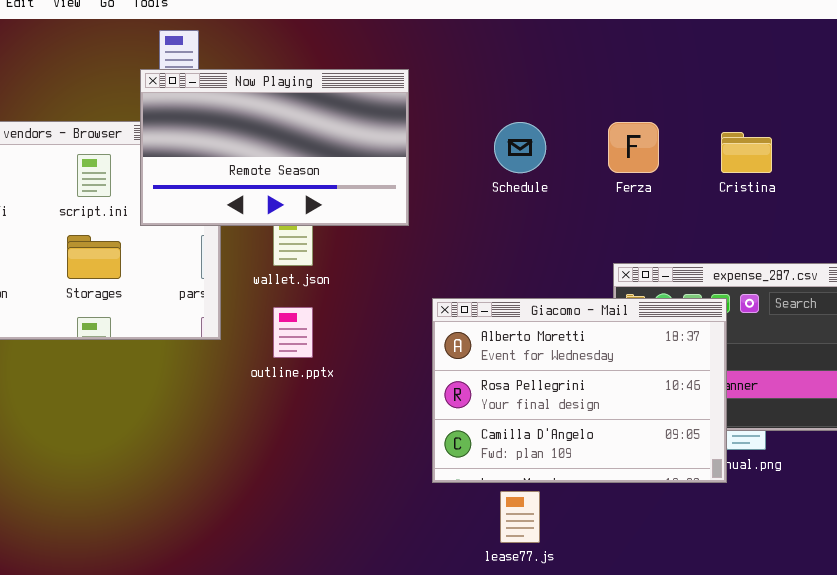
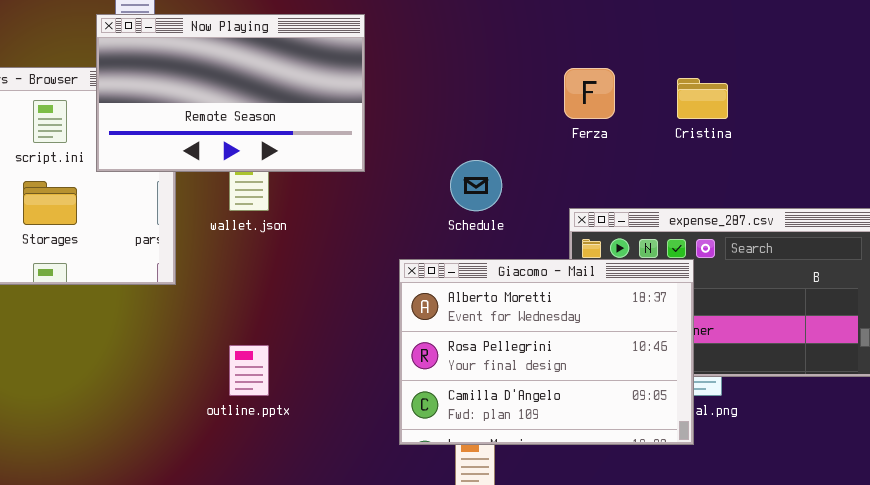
Schedule: [494,122,546,173] -> [450,160,502,211], moved
Giacomo - Mail: [432,298,727,483] -> [399,259,694,445], moved
outline.pptx: [273,307,313,358] -> [229,345,269,396], moved

